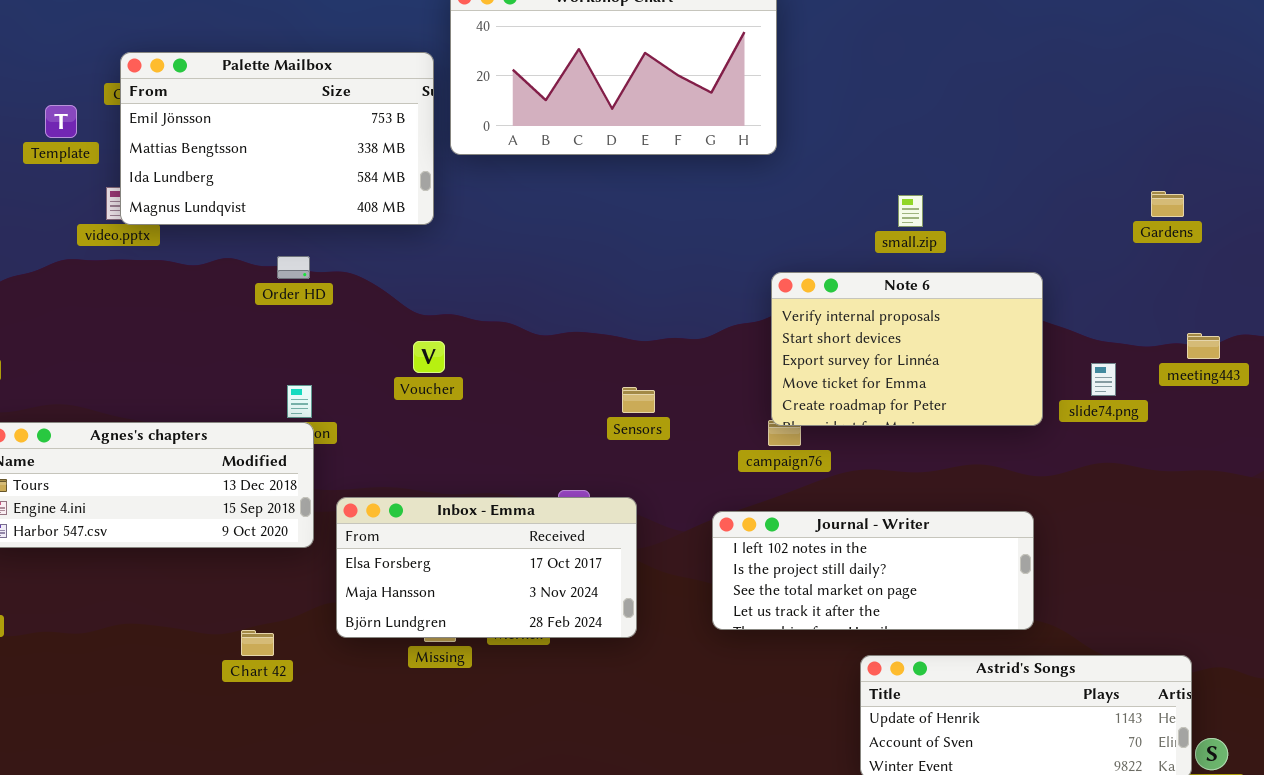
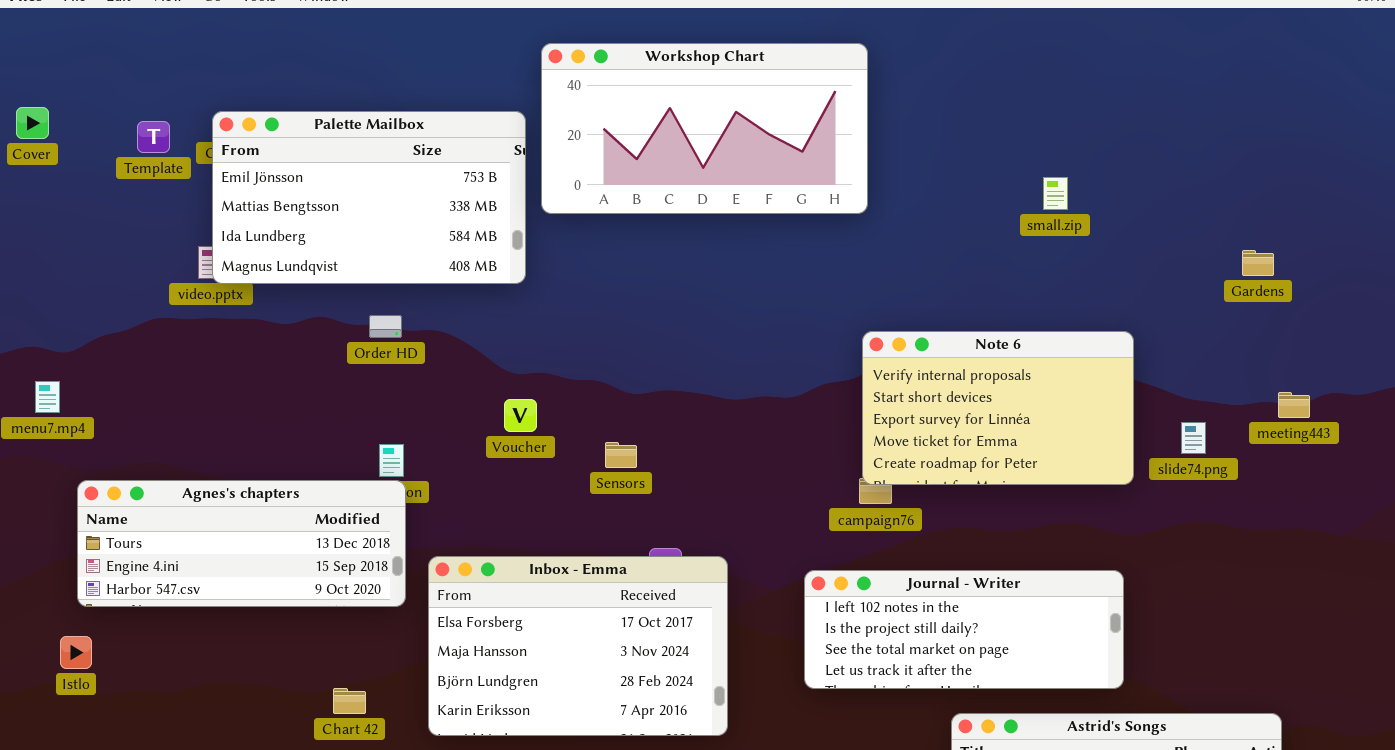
Template: [45,105,77,138] -> [137,121,170,153], moved
small.zip: [898,195,923,227] -> [1043,177,1068,210], moved
Sensors: [622,387,655,413] -> [605,442,637,468], moved
Inbox - Emma: [336,497,637,638] -> [428,556,728,736], resized

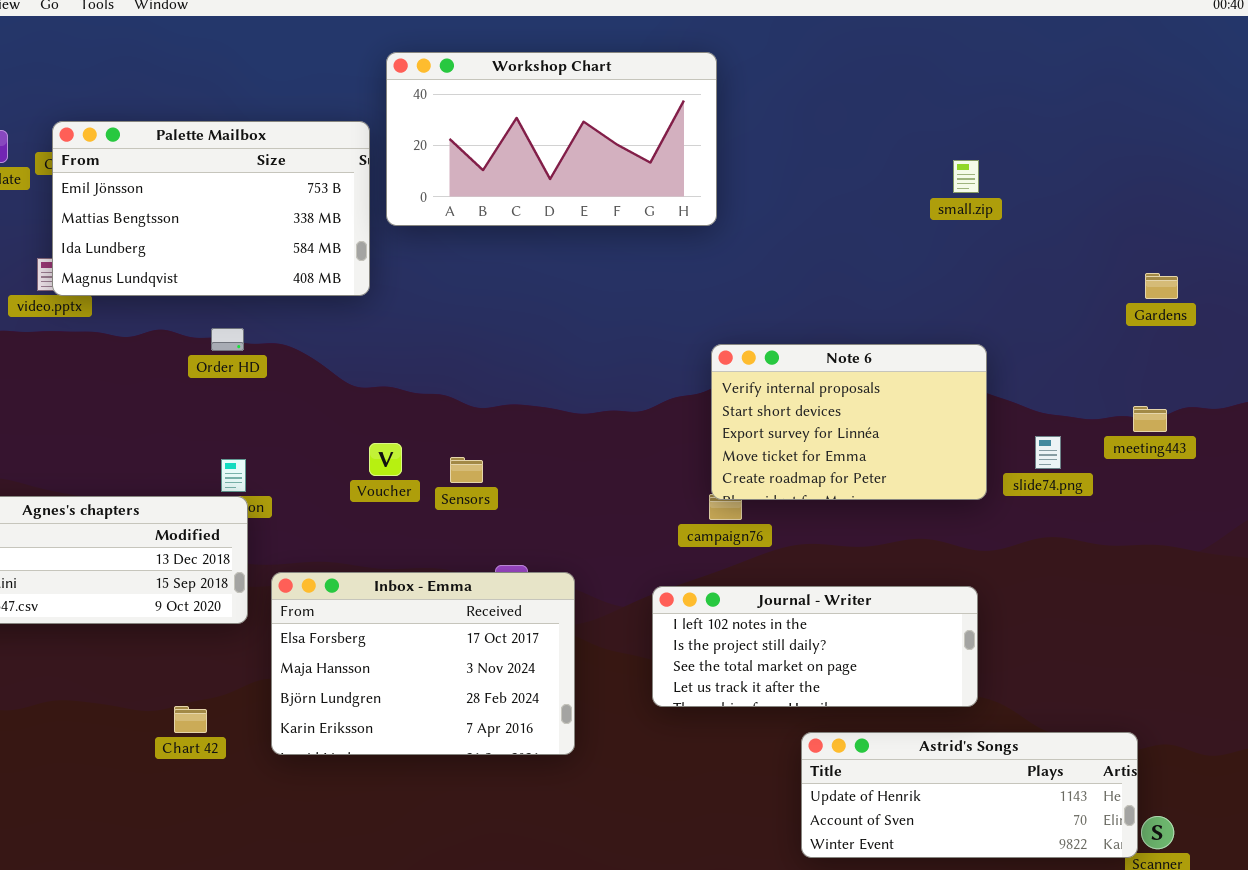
small.zip: [1043,177,1068,210] -> [953,160,979,193], moved
Gardens: [1242,250,1274,276] -> [1145,273,1178,299], moved
Voucher: [504,399,537,432] -> [369,443,402,476], moved

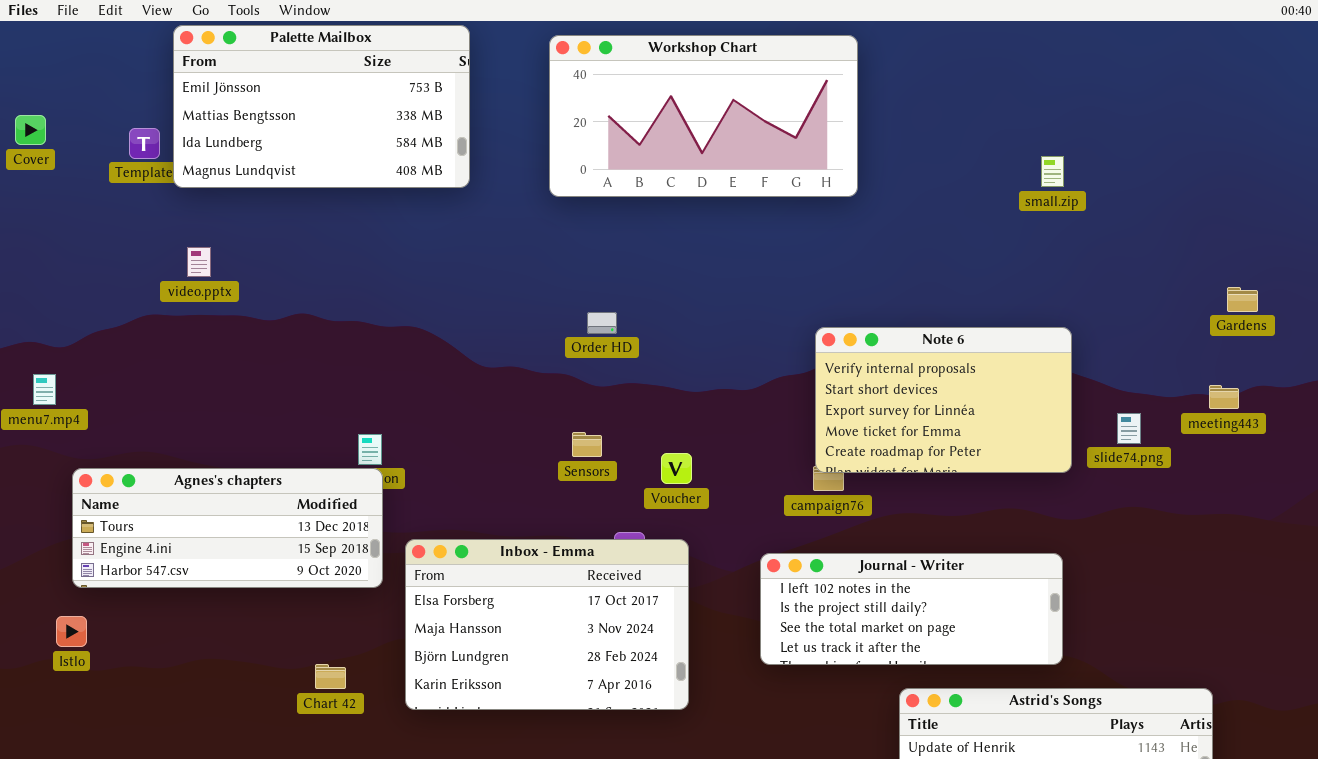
Workshop Chart: [386,52,717,226] -> [549,35,858,197], moved
Palette Mailbox: [52,121,370,296] -> [173,25,470,188], moved
Gardens: [1145,273,1178,299] -> [1227,287,1258,312], moved
Order HD: [211,328,244,351] -> [587,312,617,334], moved
Voucher: [369,443,402,476] -> [661,453,692,484], moved

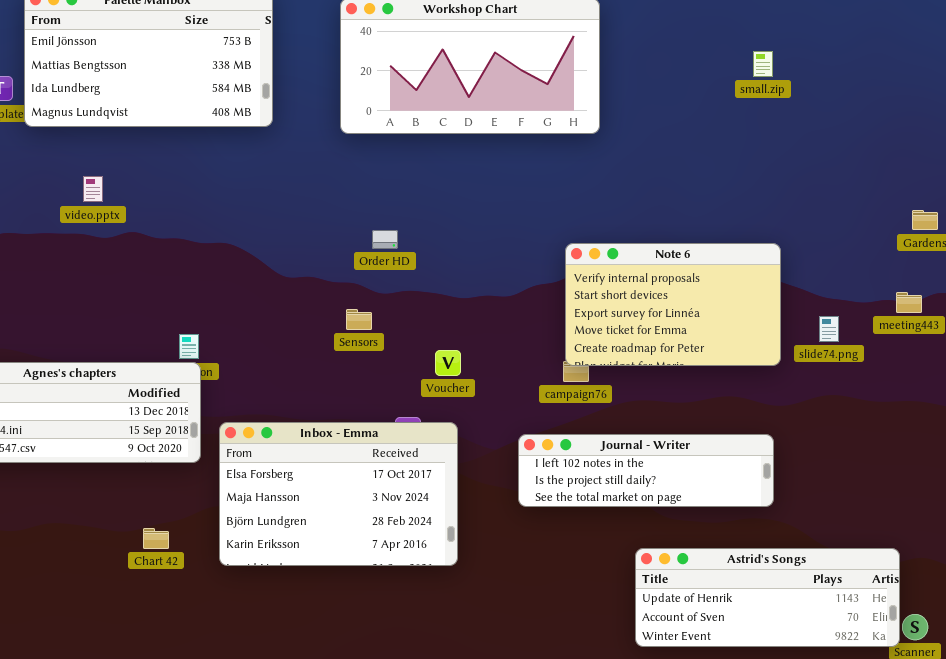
small.zip: [1041,156,1064,187] -> [753,51,773,77], moved
video.pptx: [187,247,211,277] -> [83,176,103,202], moved
Sensors: [572,432,602,457] -> [346,309,372,330], moved
Journal - Writer: [760,553,1063,665] -> [518,434,774,507], resized

